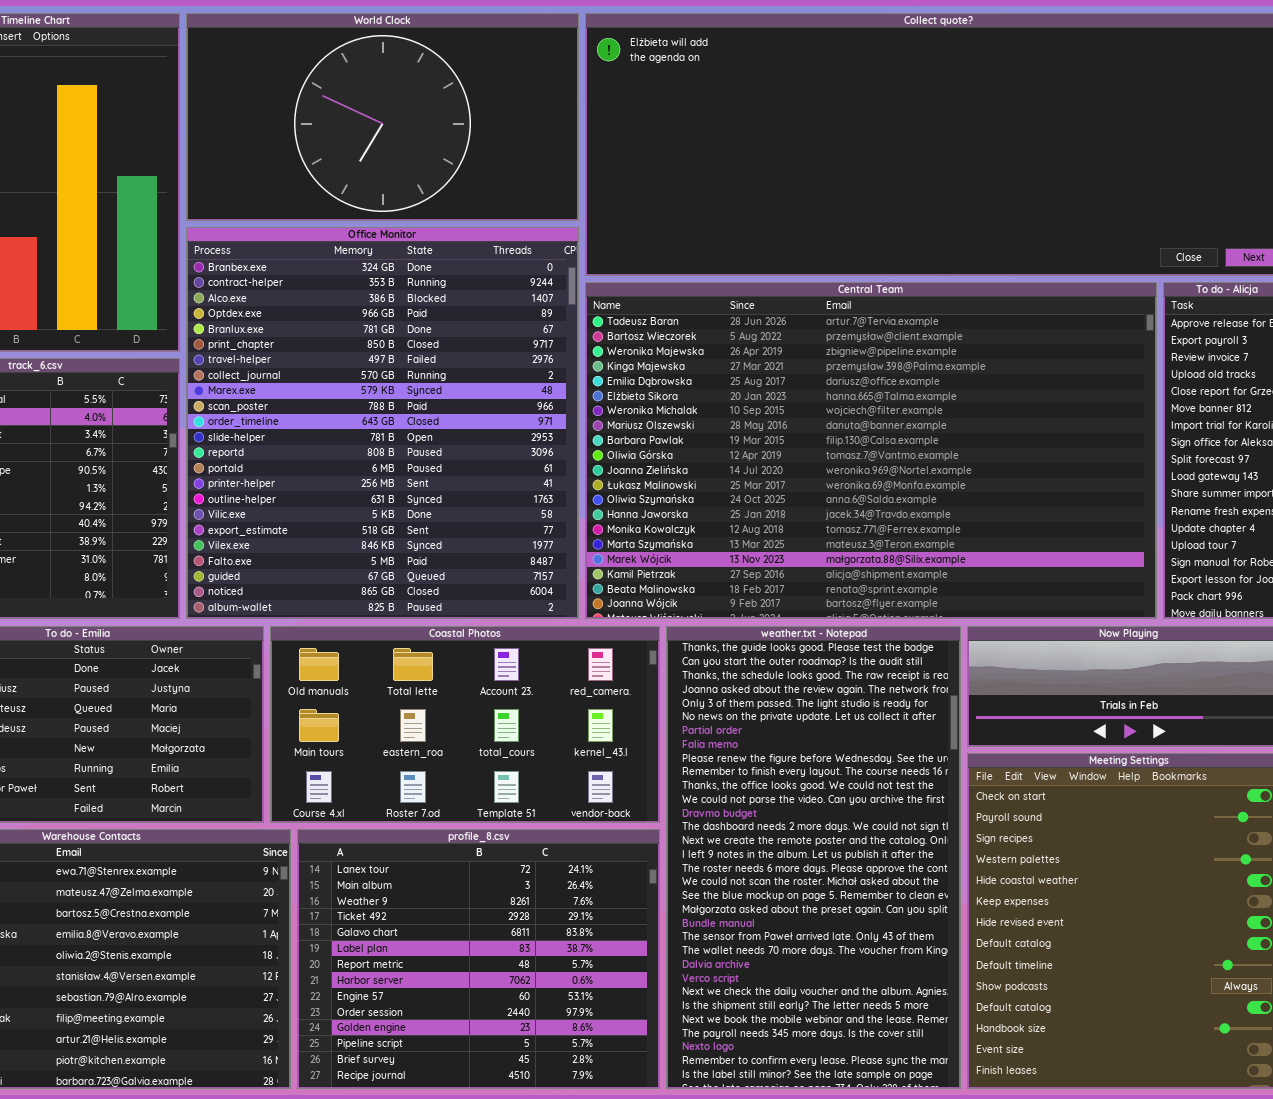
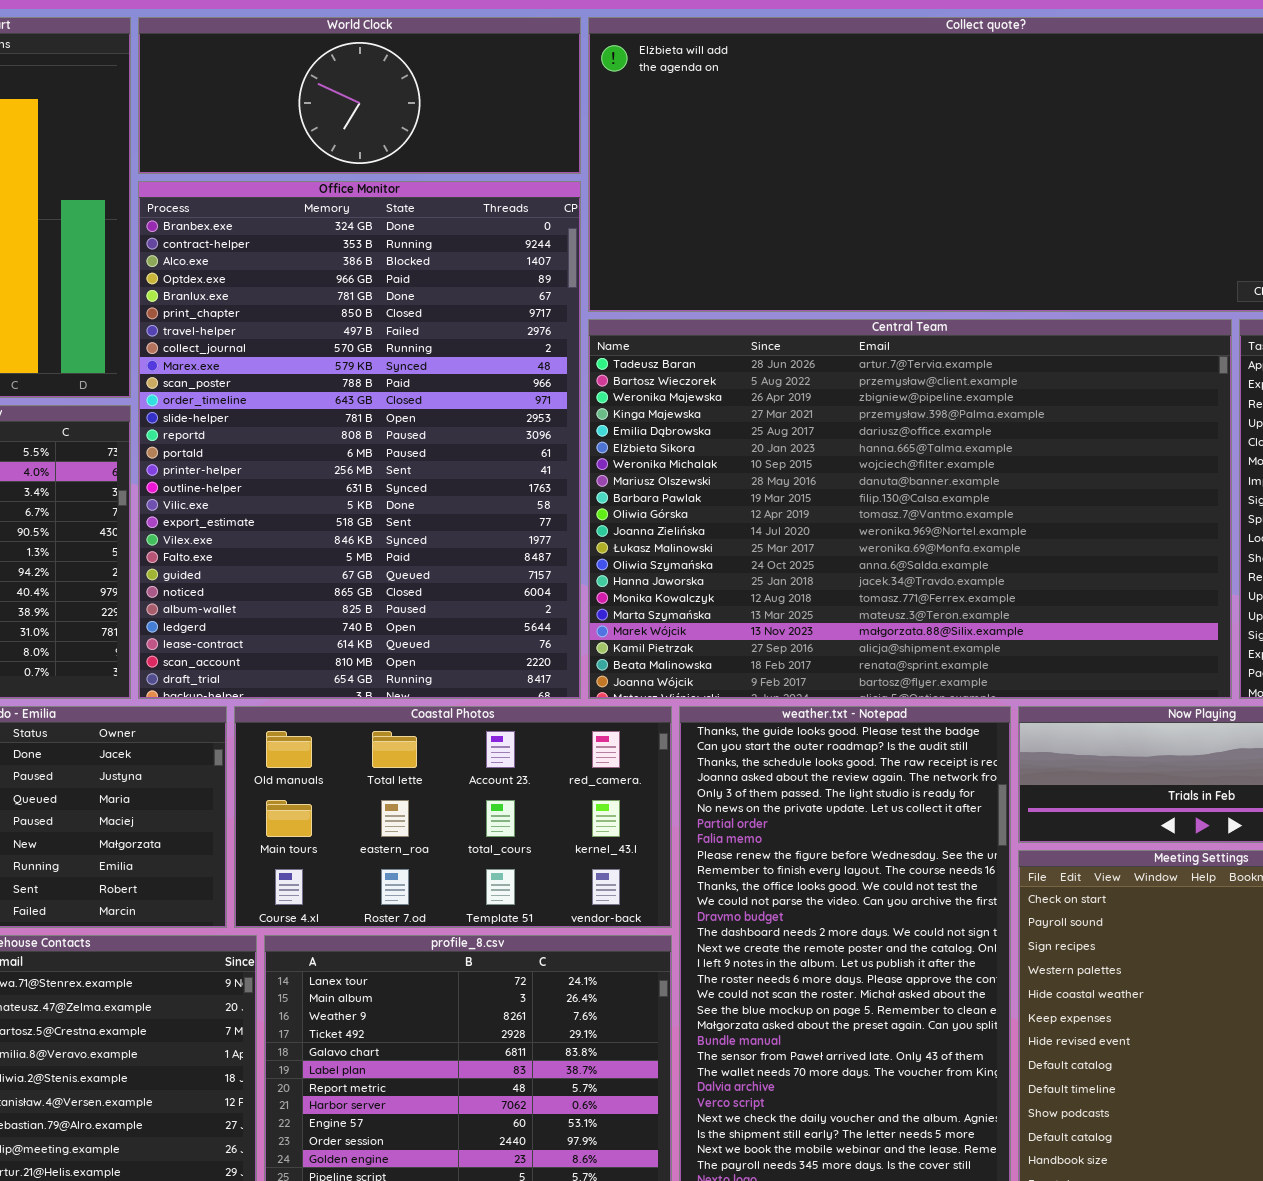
World Clock: [186,13,579,221] -> [138,17,581,174], resized
Office Monitor: [186,227,579,619] -> [138,181,581,699], resized

